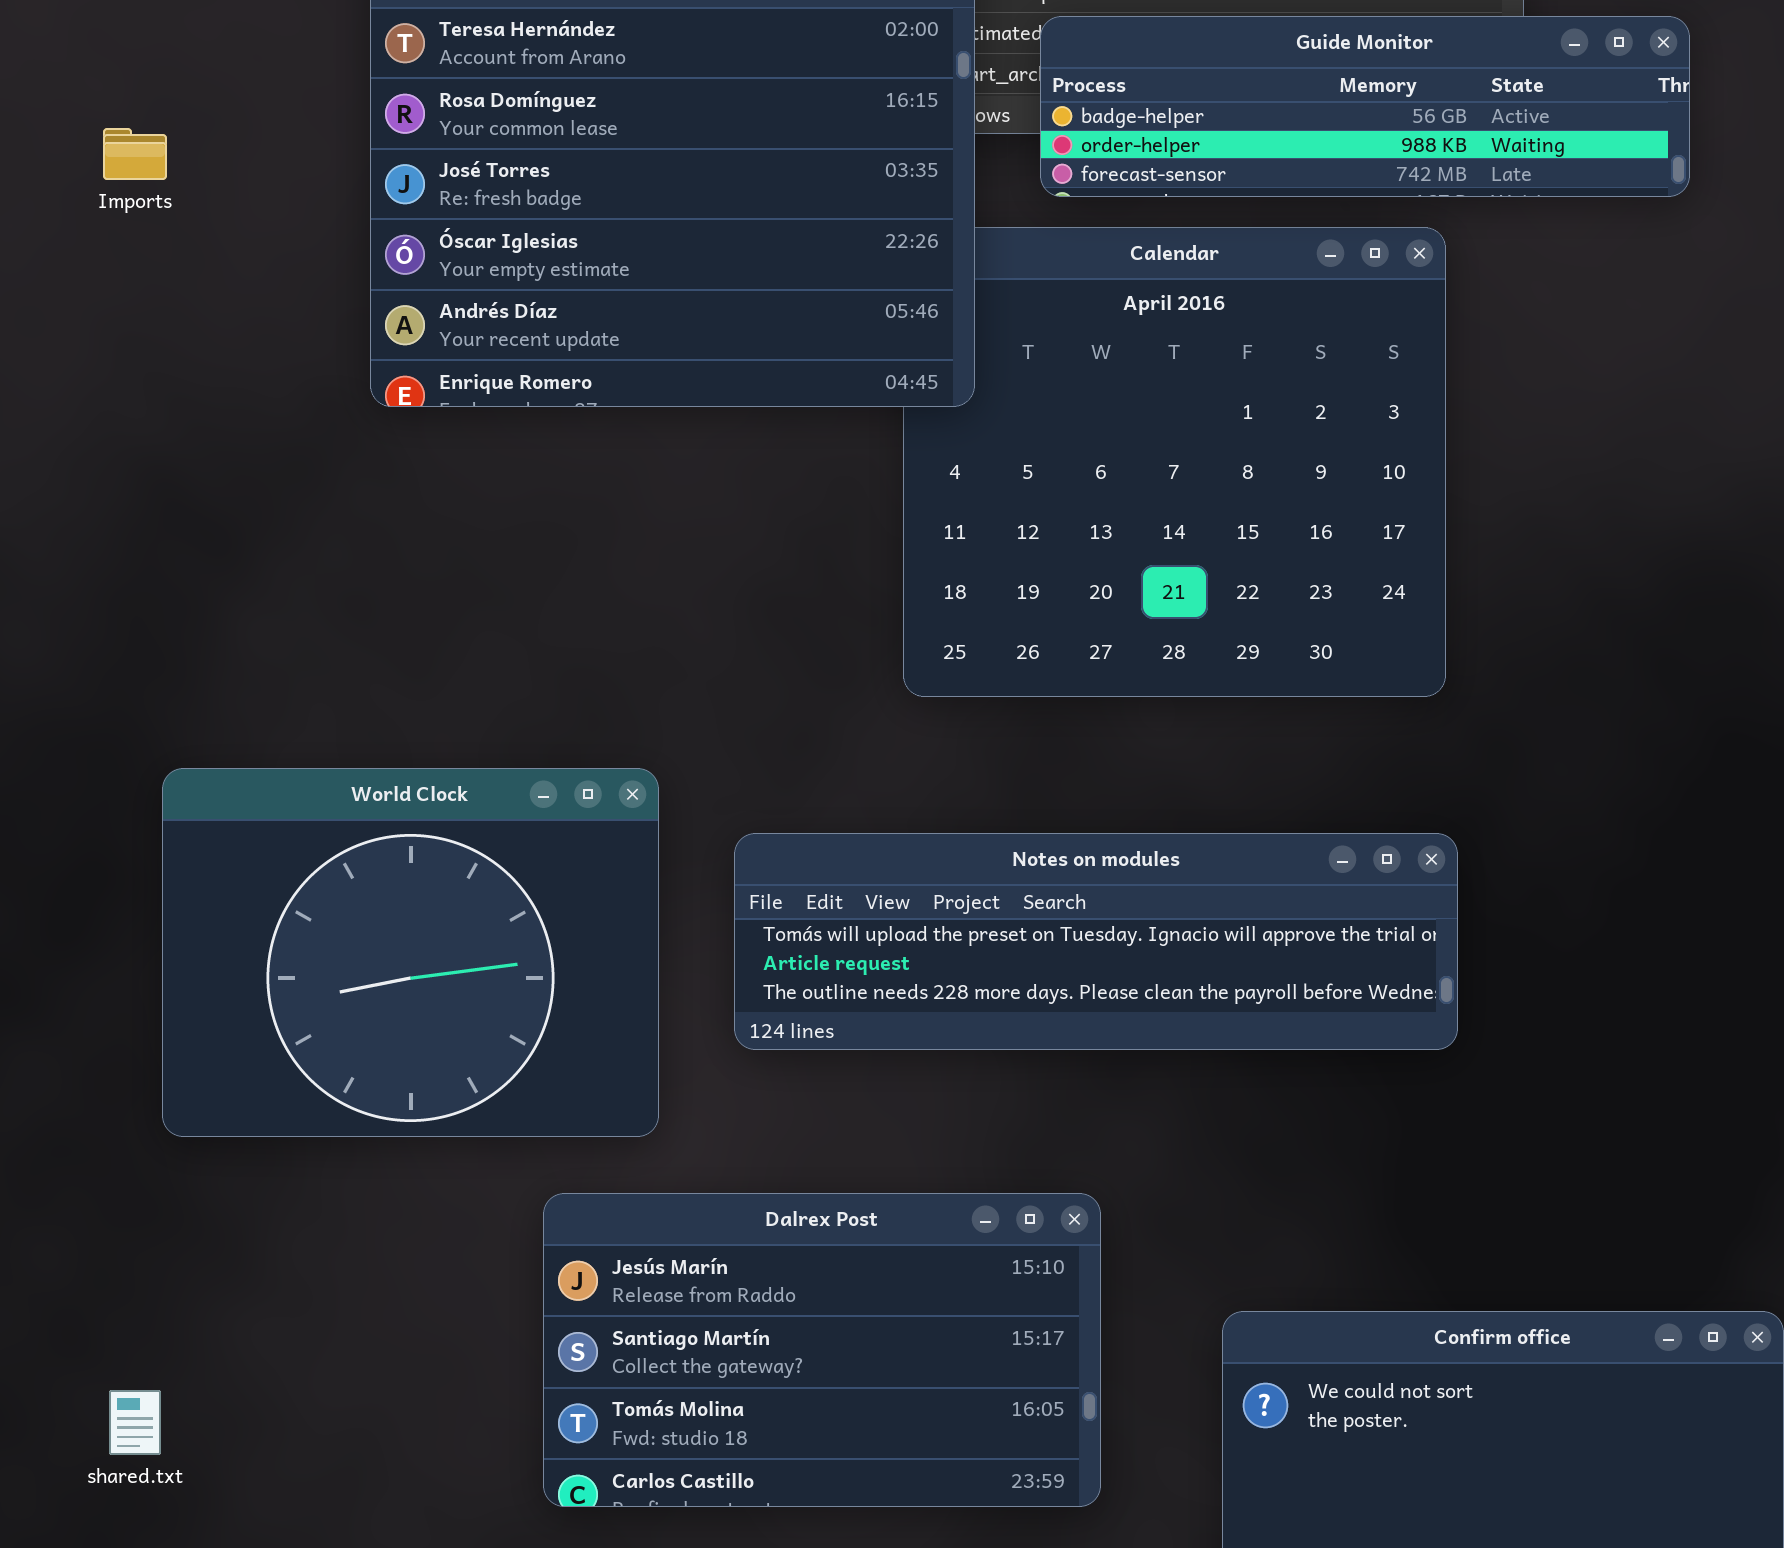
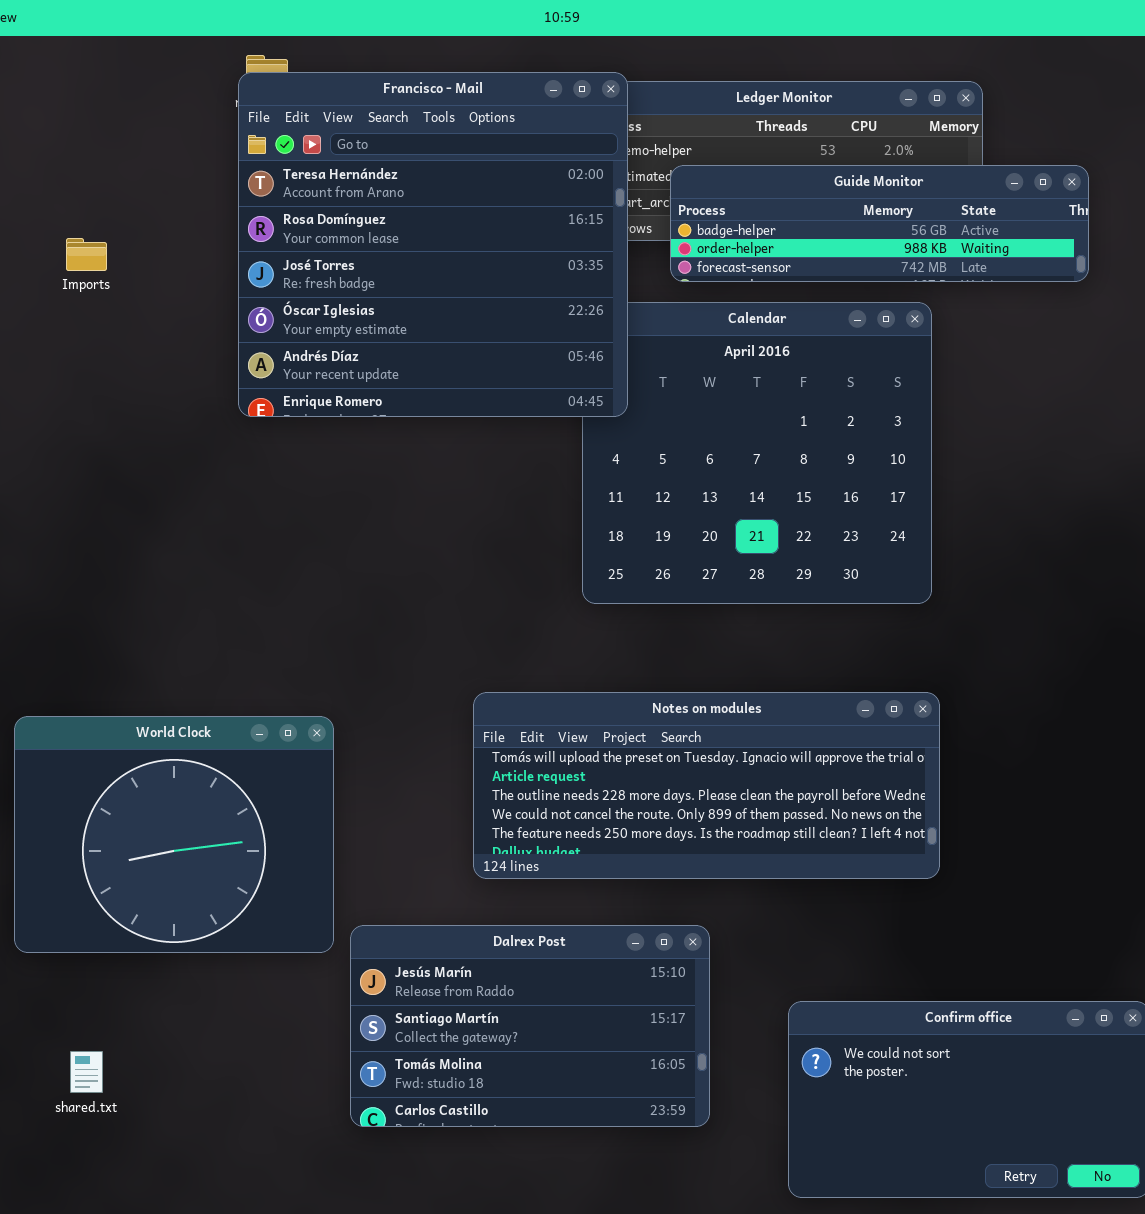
World Clock: [162,768,659,1137] -> [14,716,334,953], moved
Notes on modules: [734,833,1458,1050] -> [473,692,940,879], resized

